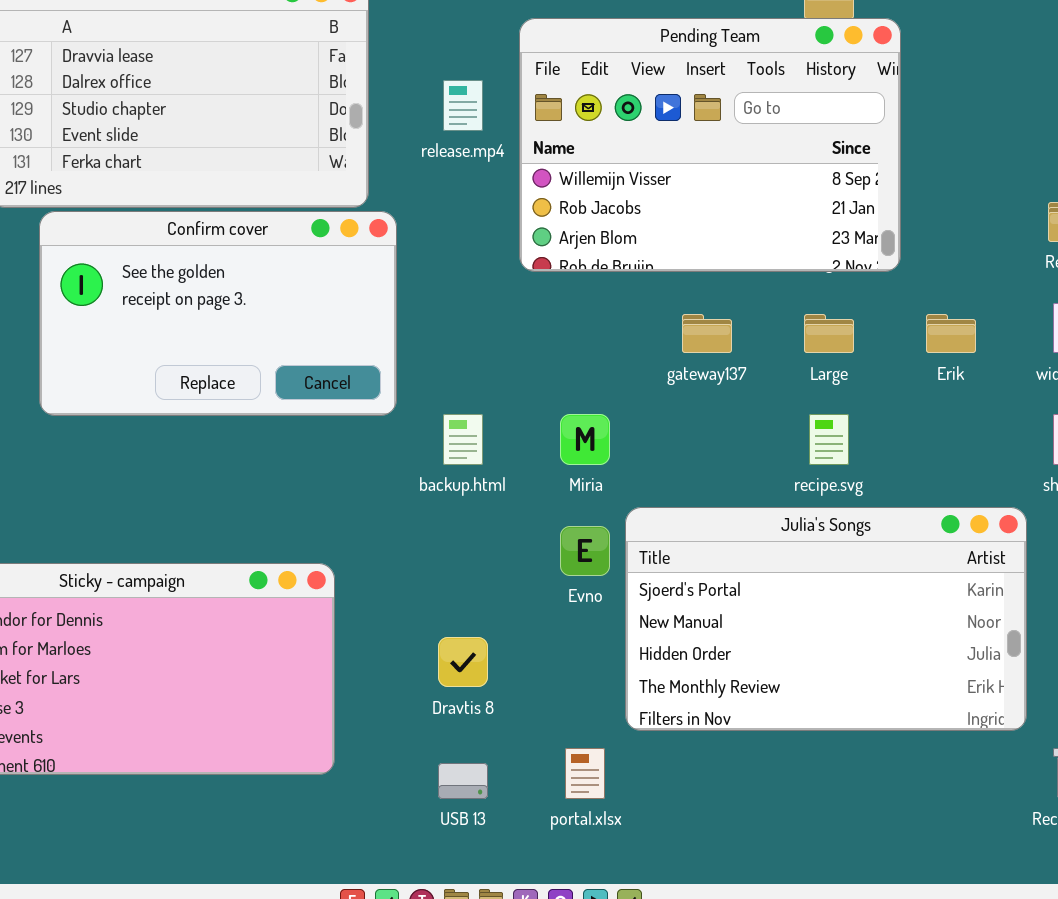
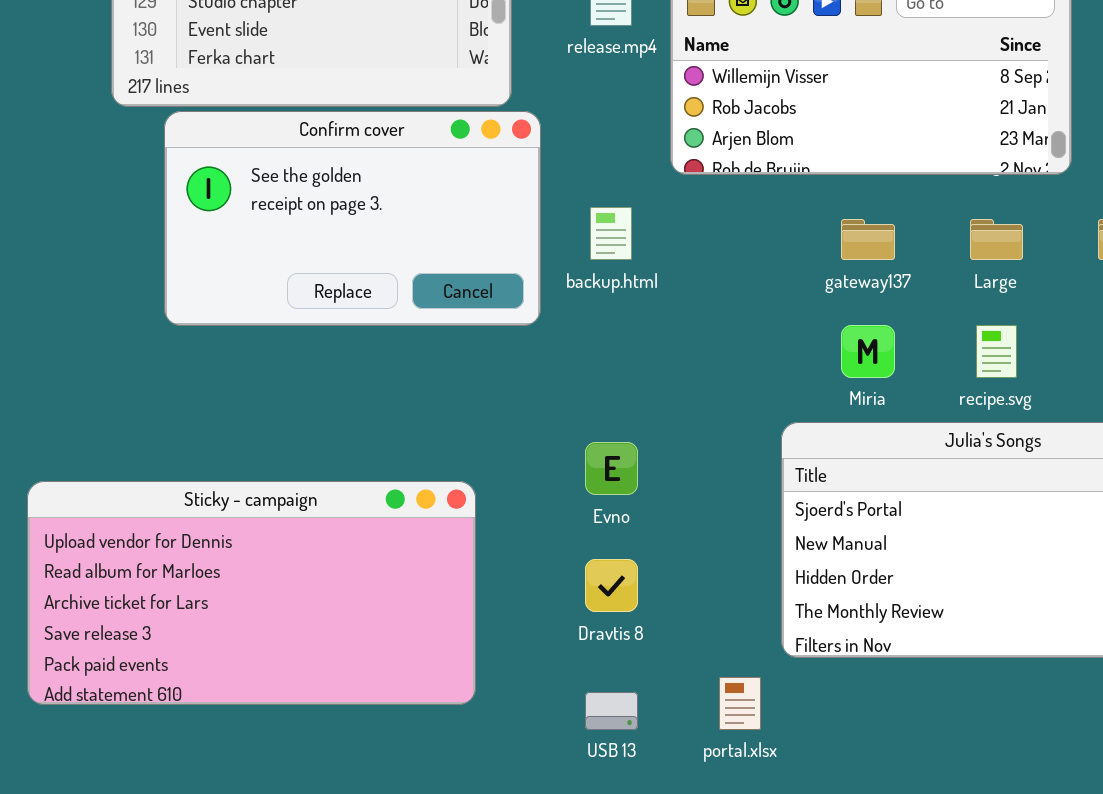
backup.html: [443,414,483,465] -> [590,207,632,260], moved
Miria: [560,414,610,465] -> [841,325,895,378], moved
Evno: [560,526,610,576] -> [585,442,638,495], moved

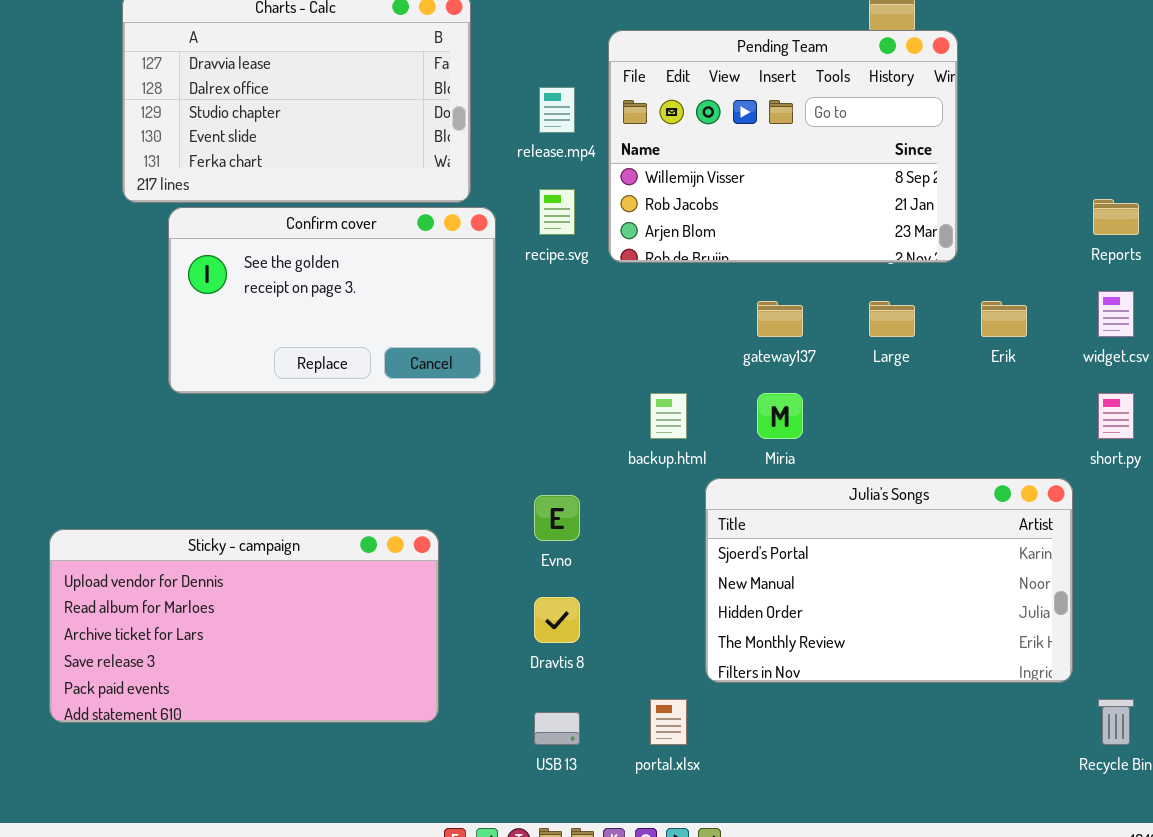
backup.html: [590,207,632,260] -> [650,393,687,439], moved
recipe.svg: [976,325,1017,378] -> [539,189,575,235], moved

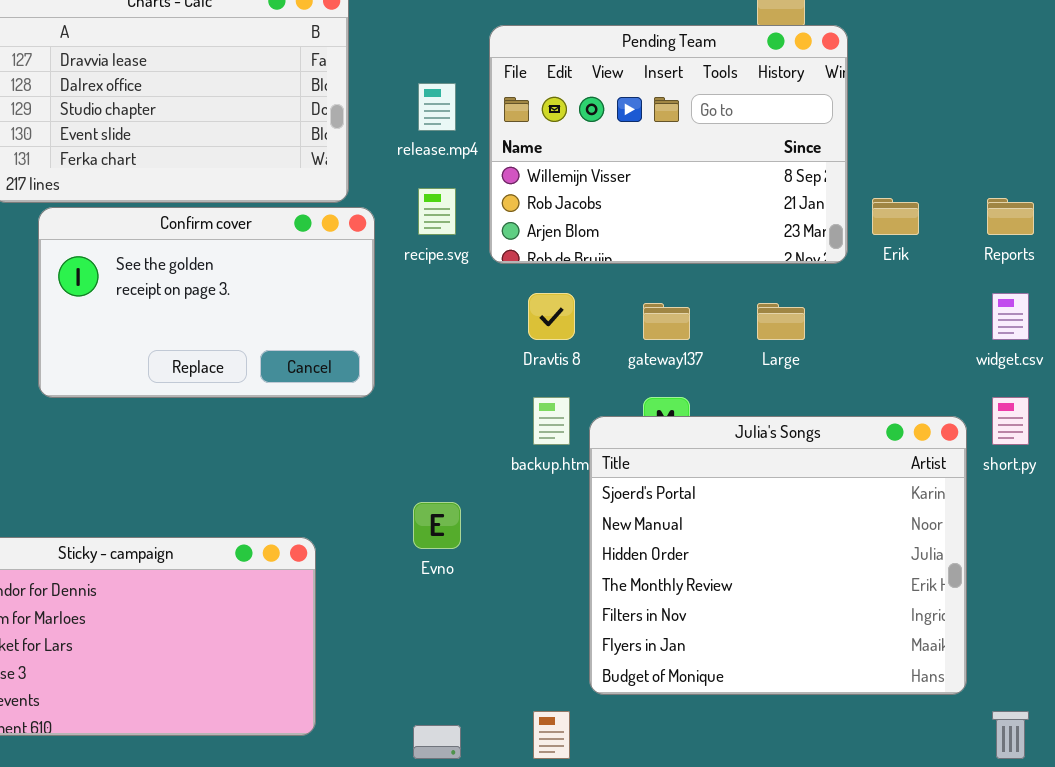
Erik: [981,301,1027,337] -> [872,198,919,235], moved
Julia's Songs: [705,478,1073,683] -> [589,416,967,695], resized
Dravtis 8: [534,597,580,643] -> [528,293,575,340], moved

